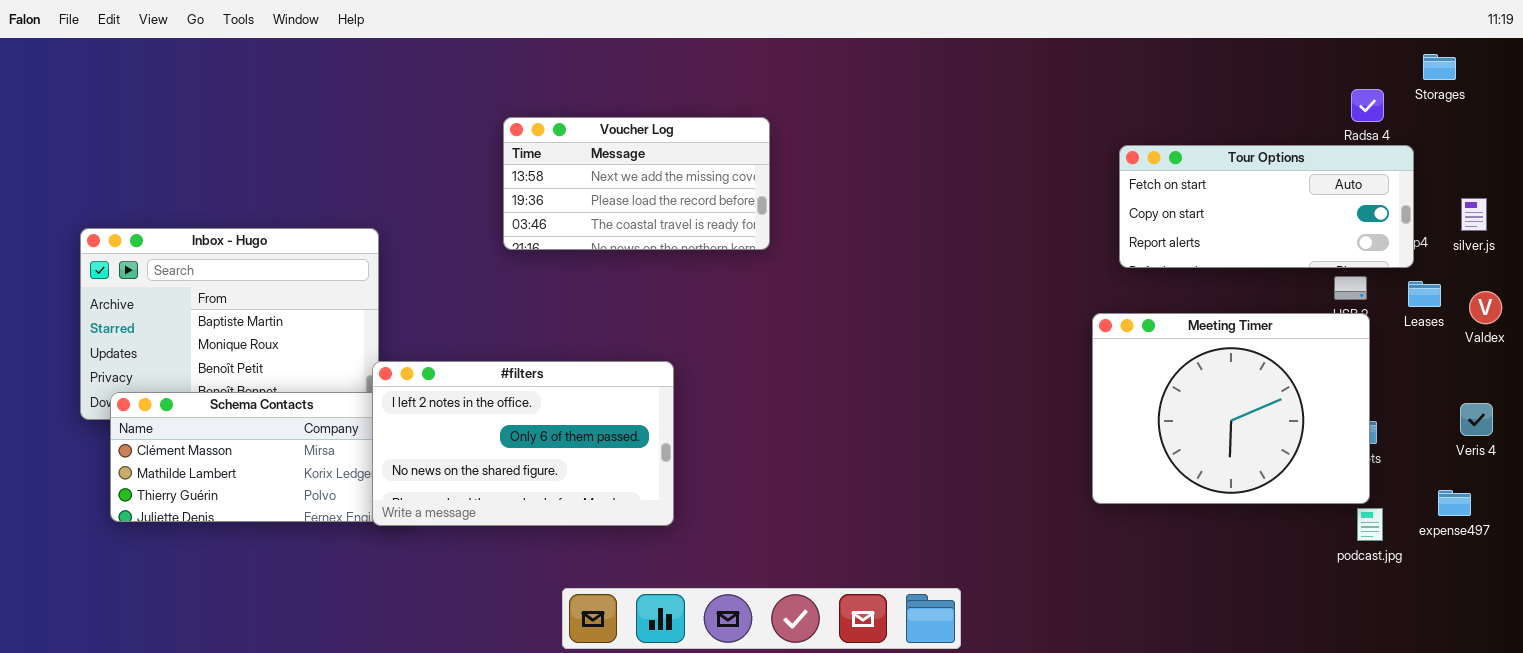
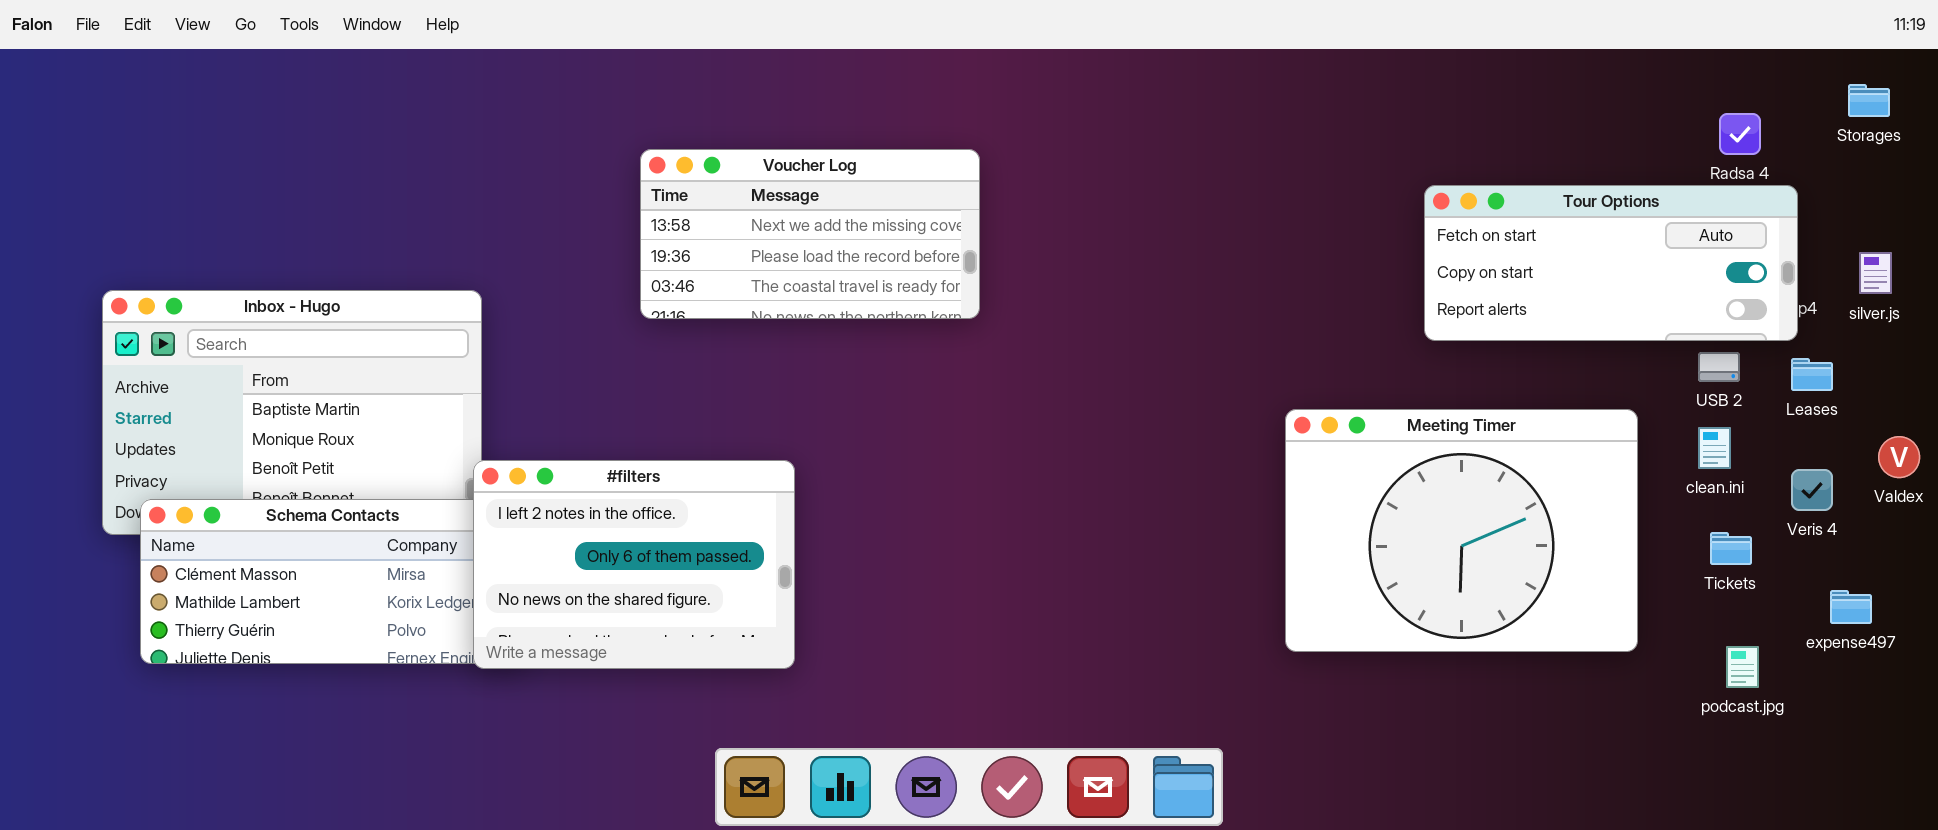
Storages: [1423,54,1456,80] -> [1848,84,1890,117], moved
Valdex: [1469,291,1502,324] -> [1878,436,1920,478], moved
Meeting Timer: [1092,313,1370,504] -> [1285,409,1638,652], moved
#filters: [372,361,674,526] -> [473,460,795,669], resized
Veris 4: [1460,403,1493,436] -> [1791,469,1833,511], moved
expense497: [1438,490,1471,516] -> [1830,590,1872,624], moved

